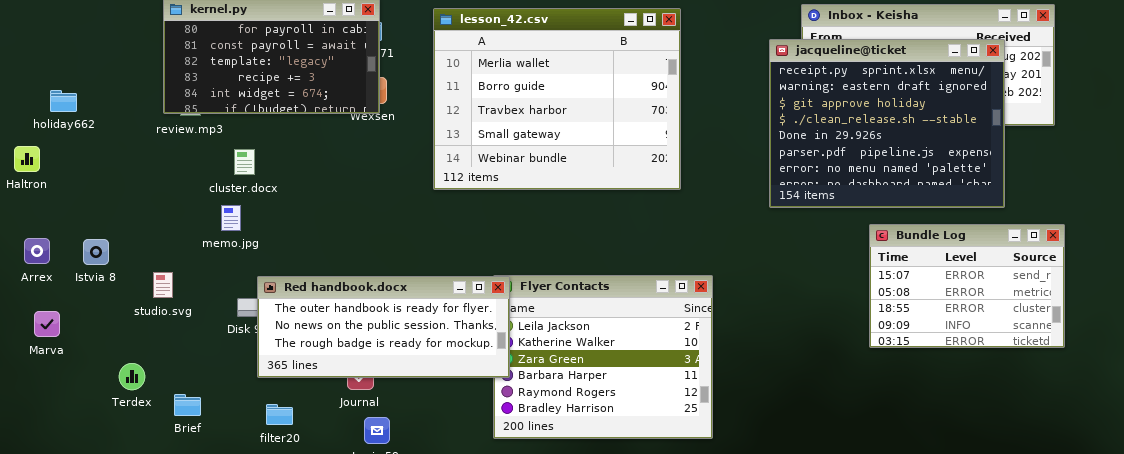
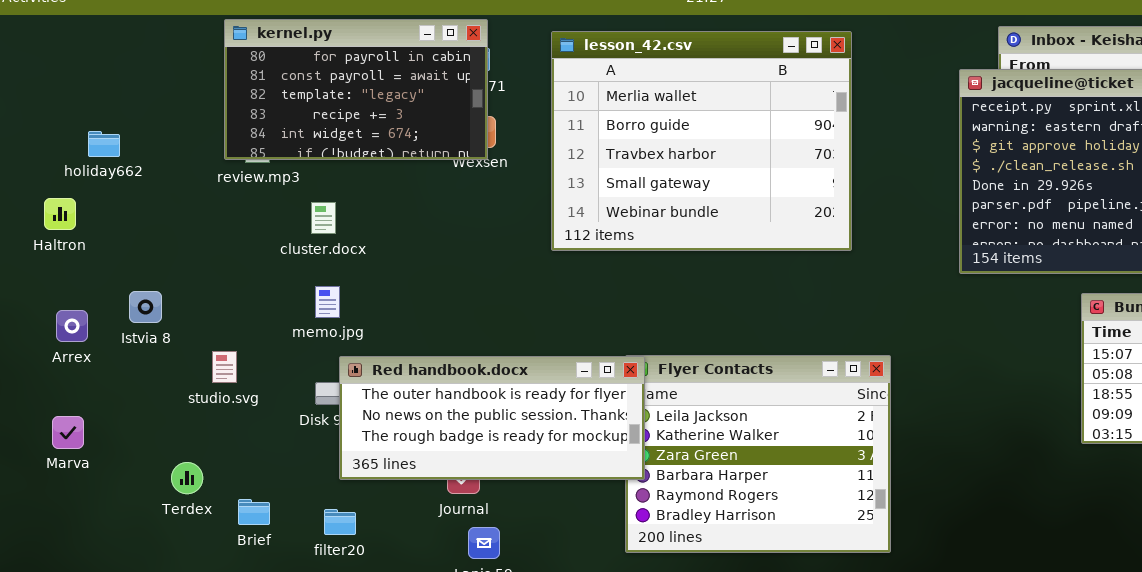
memo.jpg: [221,205,241,231] -> [315,286,340,318], moved
Istvia 8: [83,239,109,265] -> [129,291,162,323], moved
Marva: [34,311,60,337] -> [52,416,84,449], moved
filter20: [266,404,293,425] -> [324,509,356,535], moved

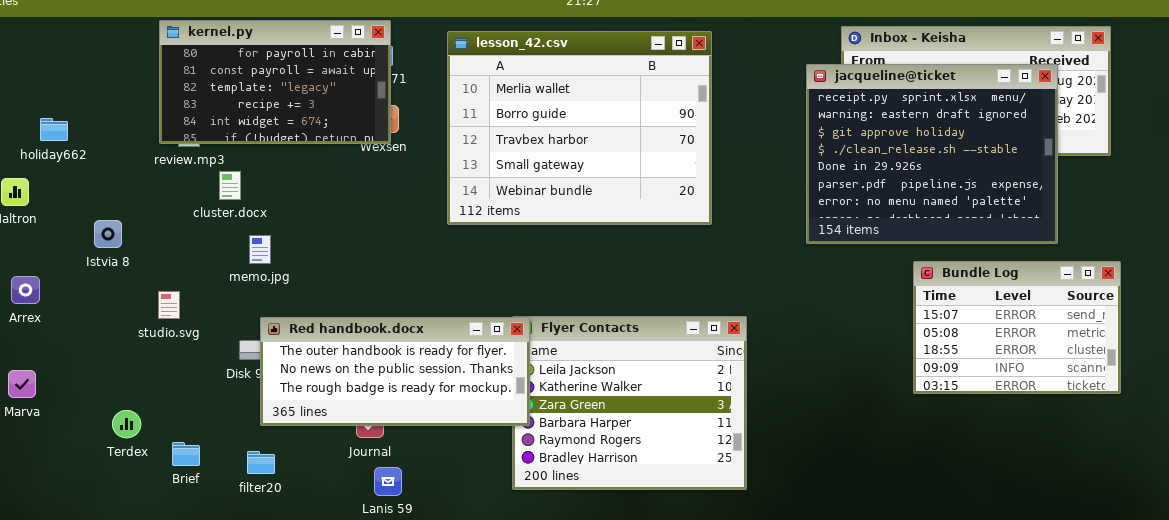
cluster.docx: [311,202,336,234] -> [219,171,241,200], moved
memo.jpg: [315,286,340,318] -> [249,235,271,264], moved
Istvia 8: [129,291,162,323] -> [94,220,122,248], moved
studio.svg: [212,351,237,383] -> [158,291,180,319], moved

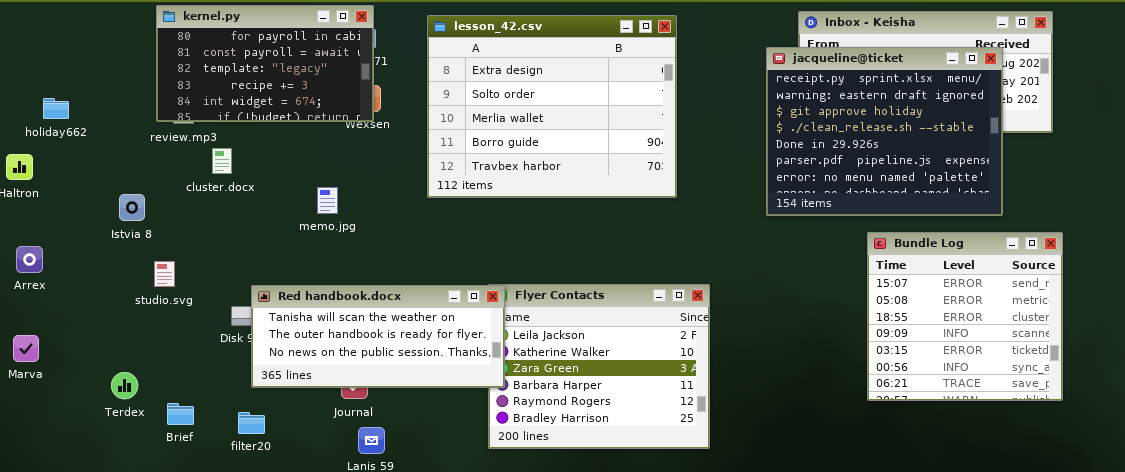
lesson_42.csv: [447,31,712,225] -> [427,15,677,198], scrolled up 2 rows
Istvia 8: [94,220,122,248] -> [119,194,145,221], moved
memo.jpg: [249,235,271,264] -> [317,187,338,214], moved
Bundle Log: [913,261,1121,394] -> [867,232,1063,401], resized
Red handbook.docx: [260,317,530,426] -> [251,285,505,388], scrolled up 1 row

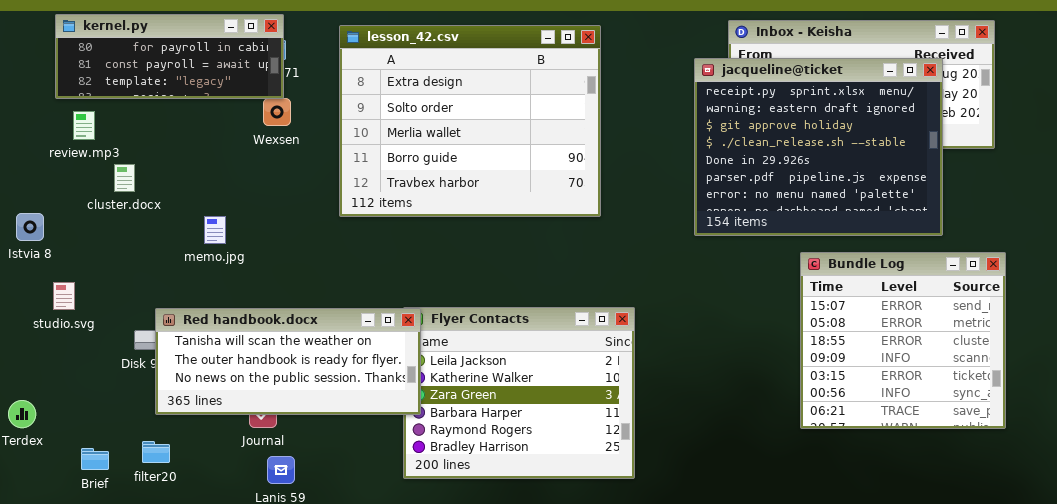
kernel.py: [156,5,374,122] -> [55,14,284,99], resized
memo.jpg: [317,187,338,214] -> [204,216,226,244], moved
Brief: [167,403,194,425] -> [81,448,109,470], moved

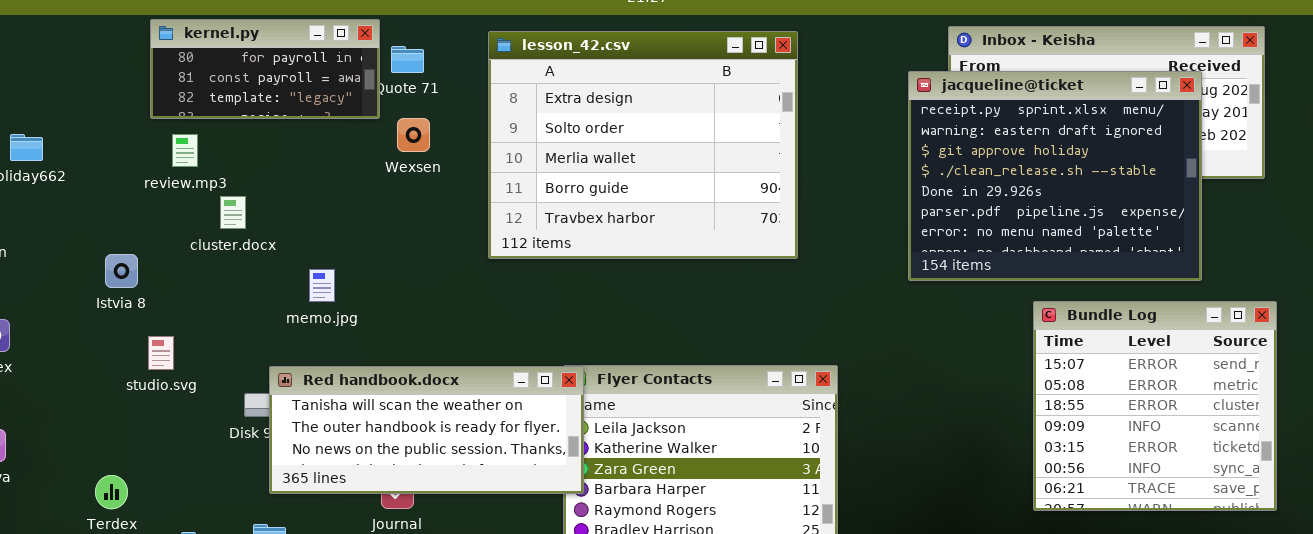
kernel.py: [55,14,284,99] -> [150,19,380,119], resized
memo.jpg: [204,216,226,244] -> [309,269,335,302], moved

